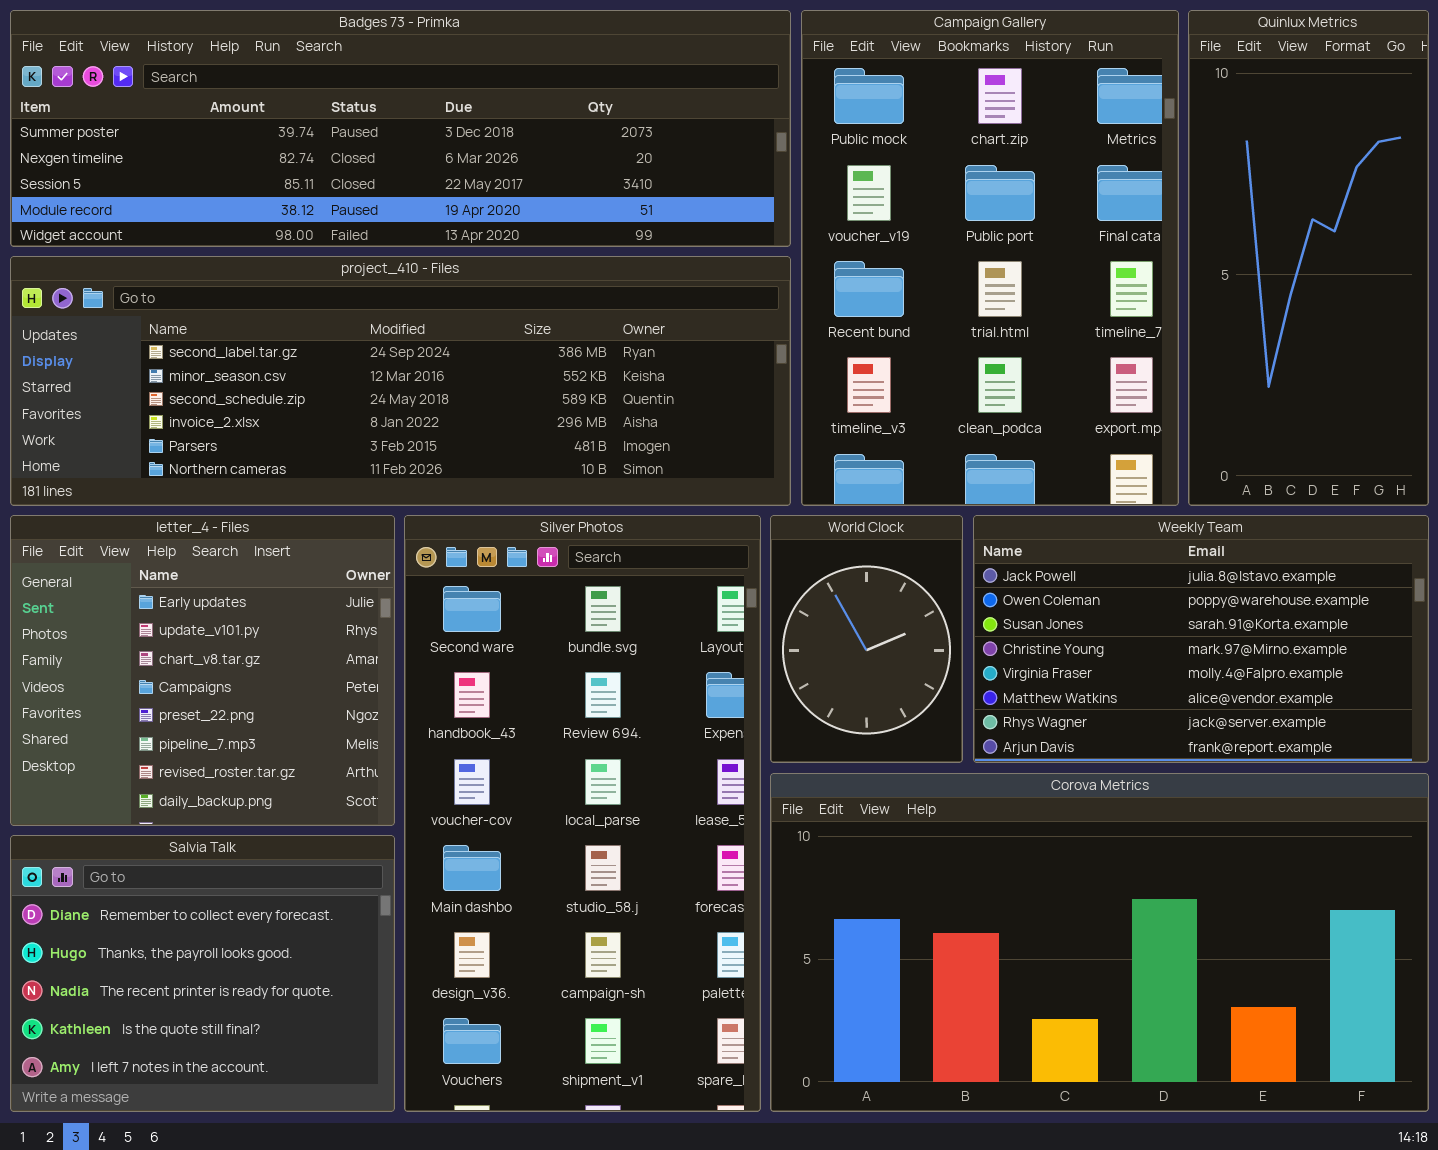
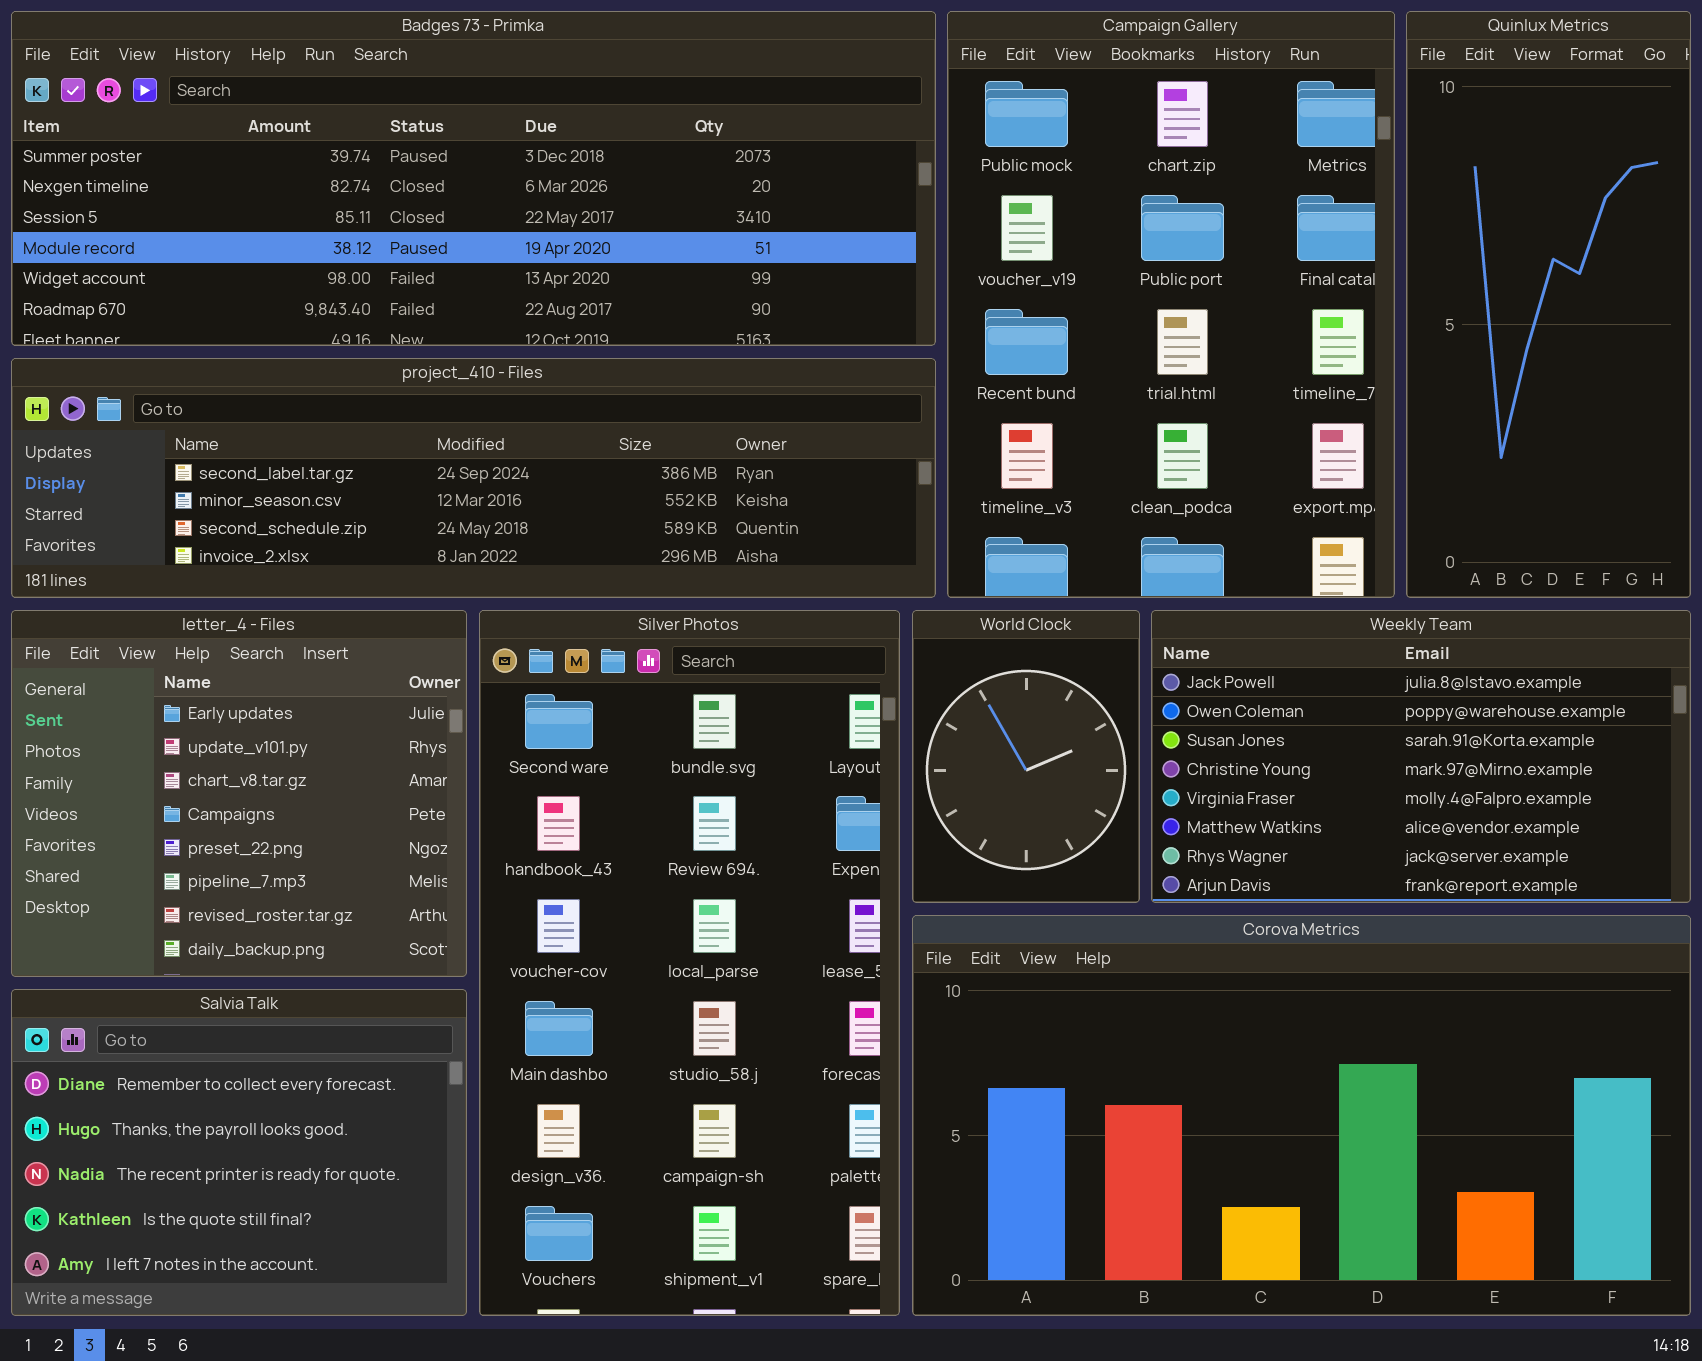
Badges 73 - Primka: [10,10,791,247] -> [11,11,936,346], resized
project_410 - Files: [10,256,791,506] -> [11,358,936,598], resized

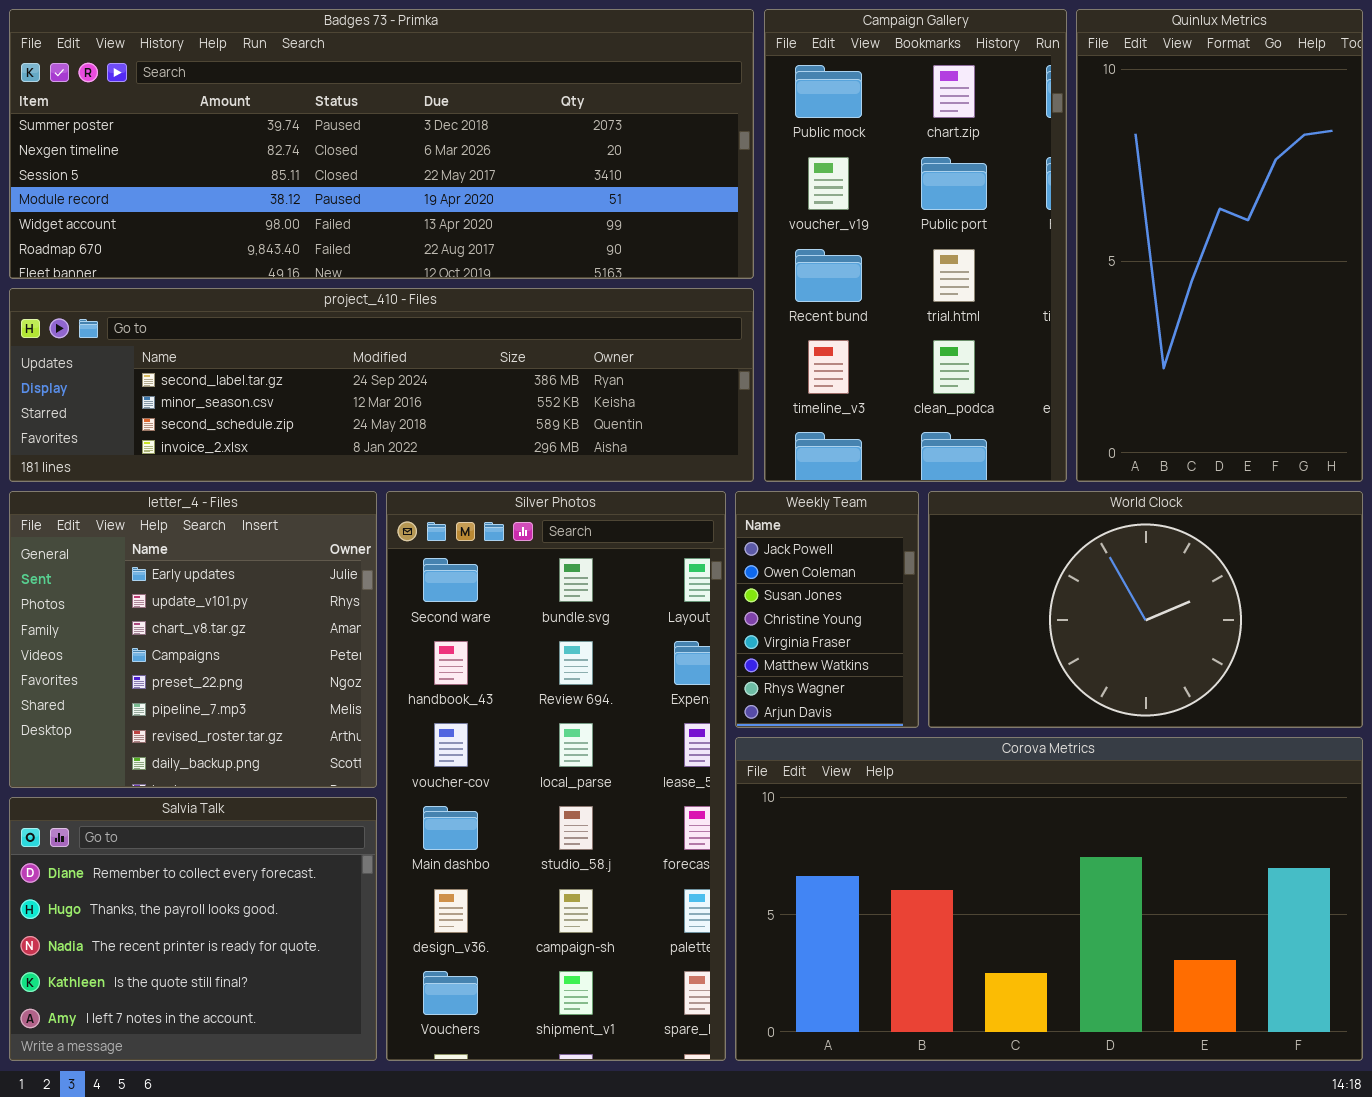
Campaign Gallery: [947,11,1395,598] -> [764,9,1067,482], resized
Quinlux Metrics: [1406,11,1691,598] -> [1076,9,1363,482], resized
World Clock: [912,610,1140,903] -> [928,491,1363,728], moved, resized
Weekly Team: [1151,610,1691,903] -> [735,491,919,728], moved, resized

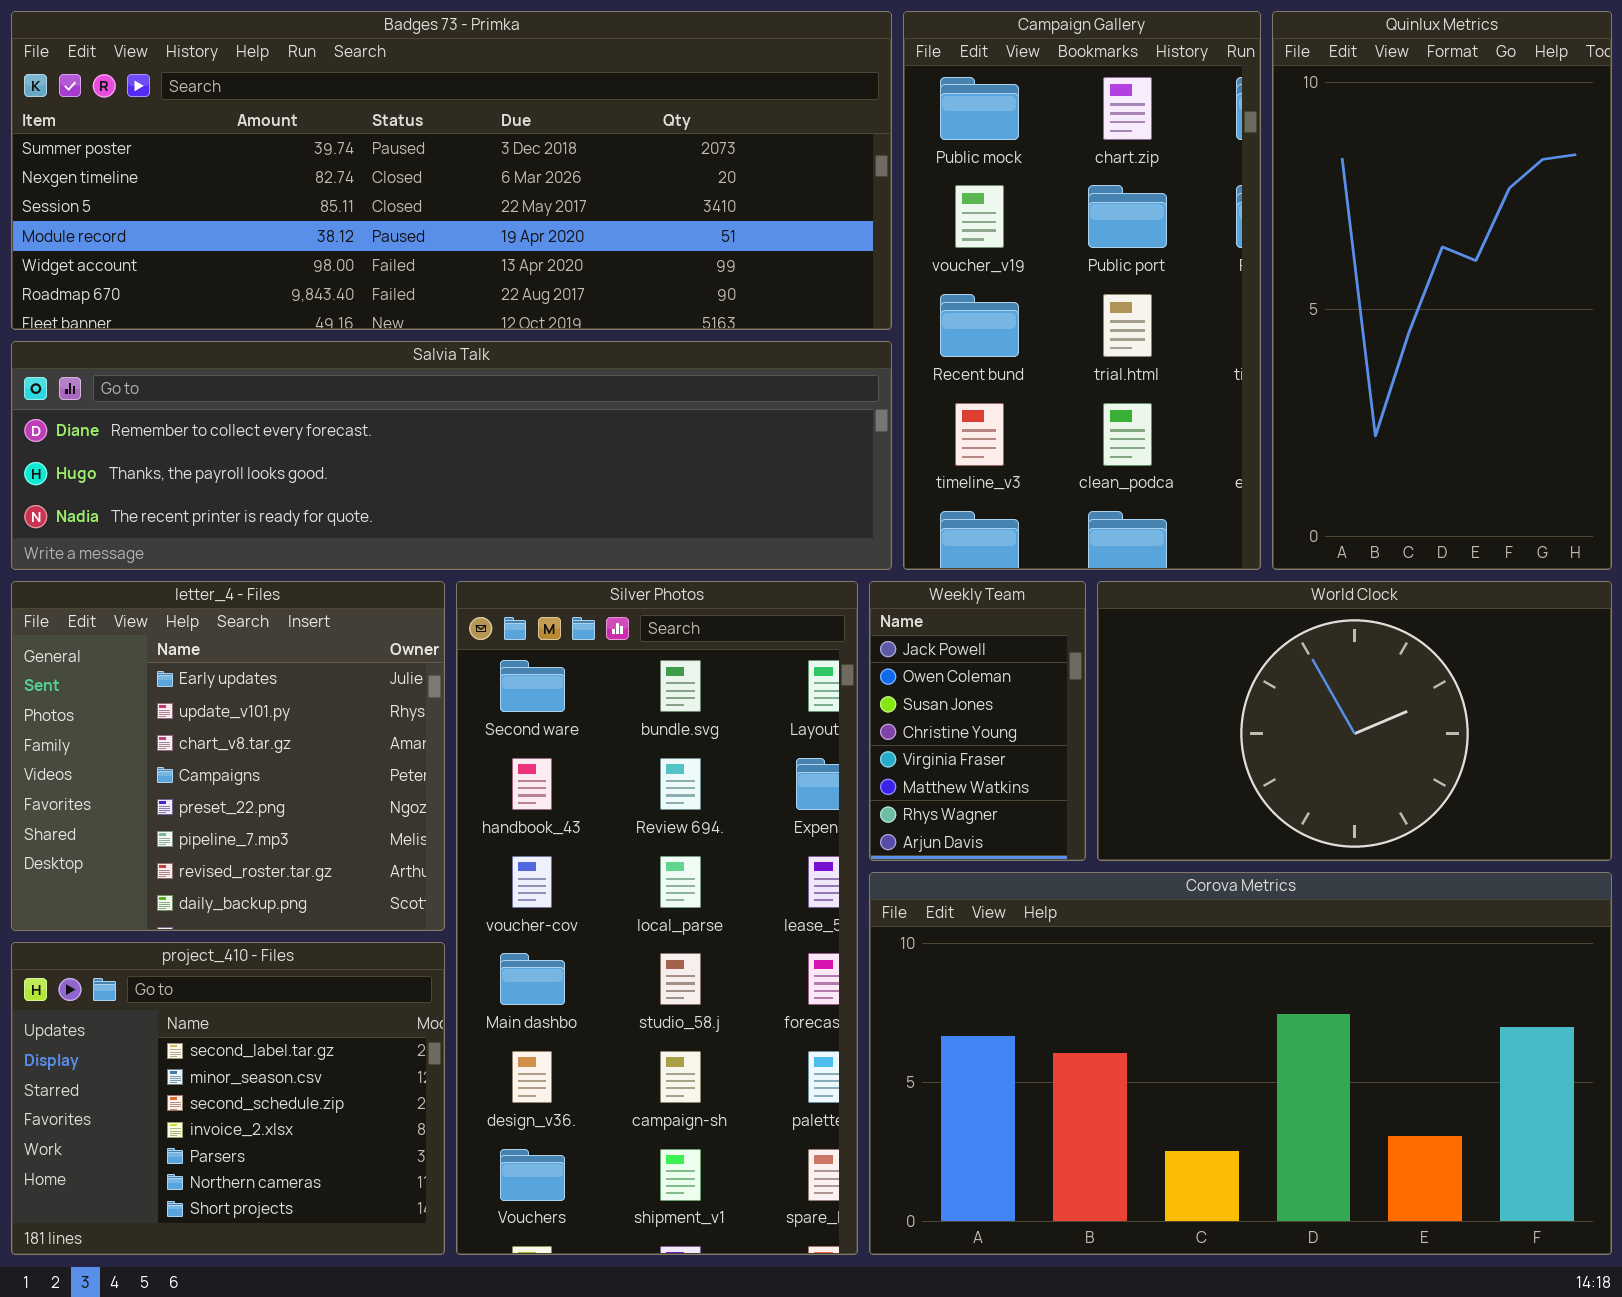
project_410 - Files: [9,288,754,482] -> [11,942,445,1255], moved, resized
Salvia Talk: [9,797,377,1061] -> [11,341,892,570], moved, resized

